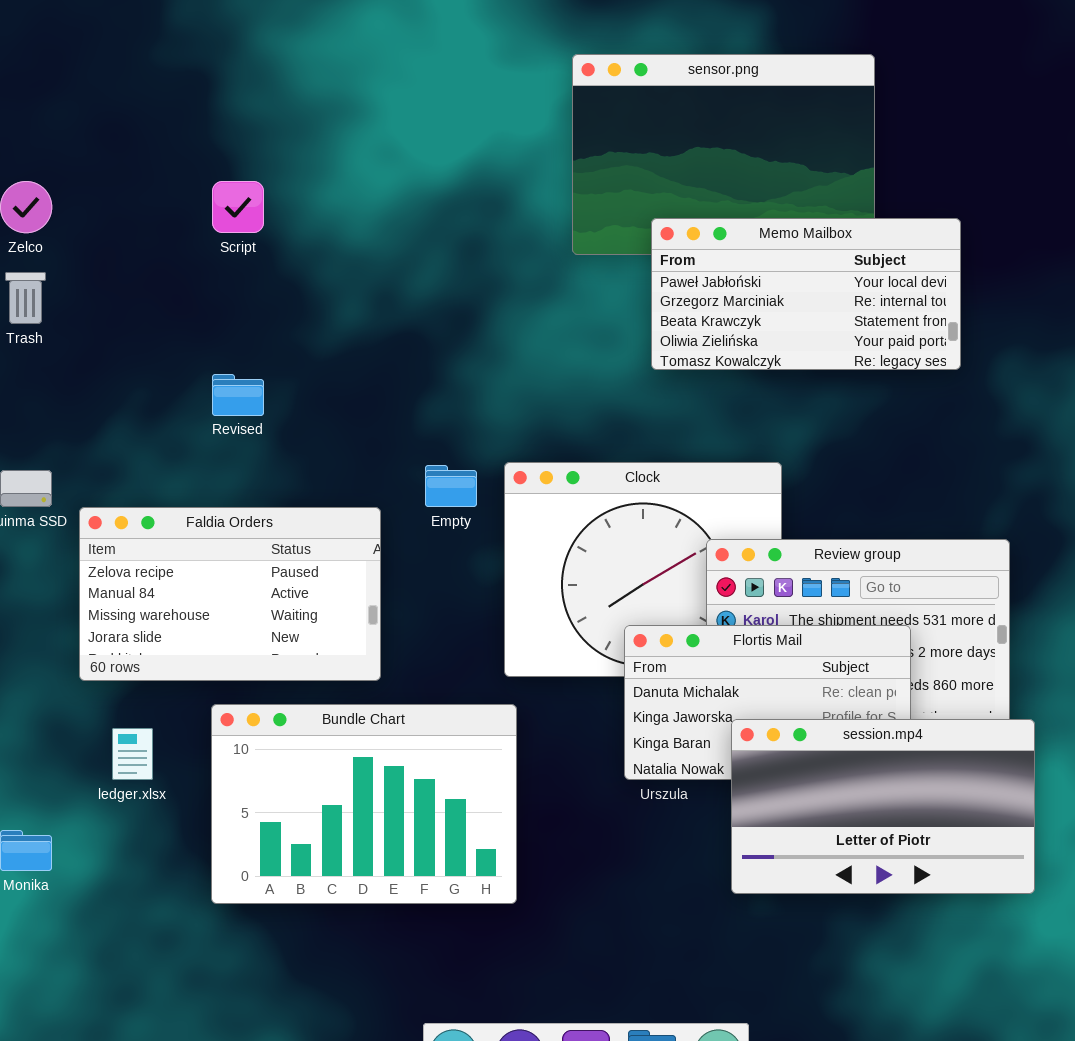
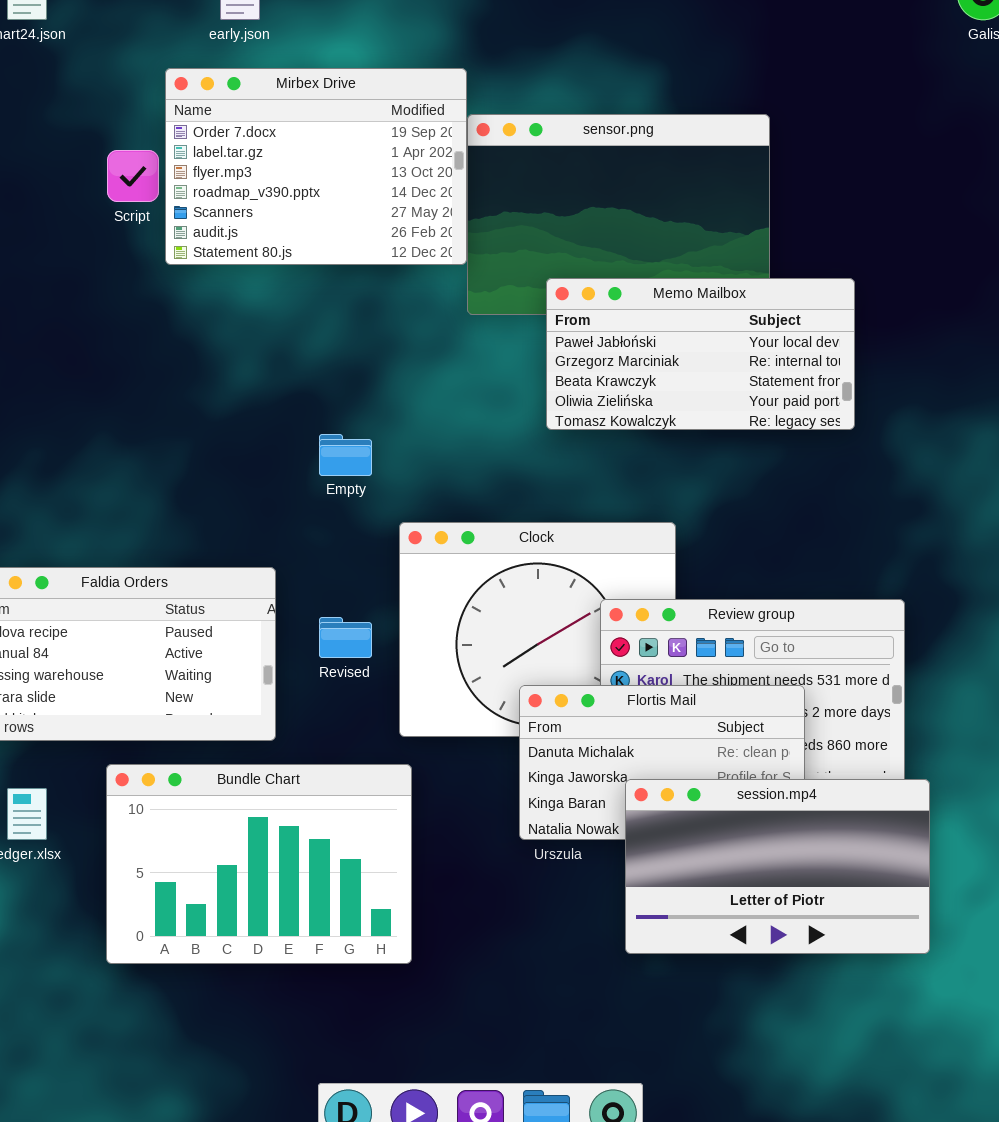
Mirbex Drive: none -> [165,68,467,265], opened
Script: [212,181,264,233] -> [107,150,159,202], moved
Revised: [212,374,264,416] -> [319,617,372,658], moved
Empty: [425,465,477,507] -> [319,434,372,476], moved

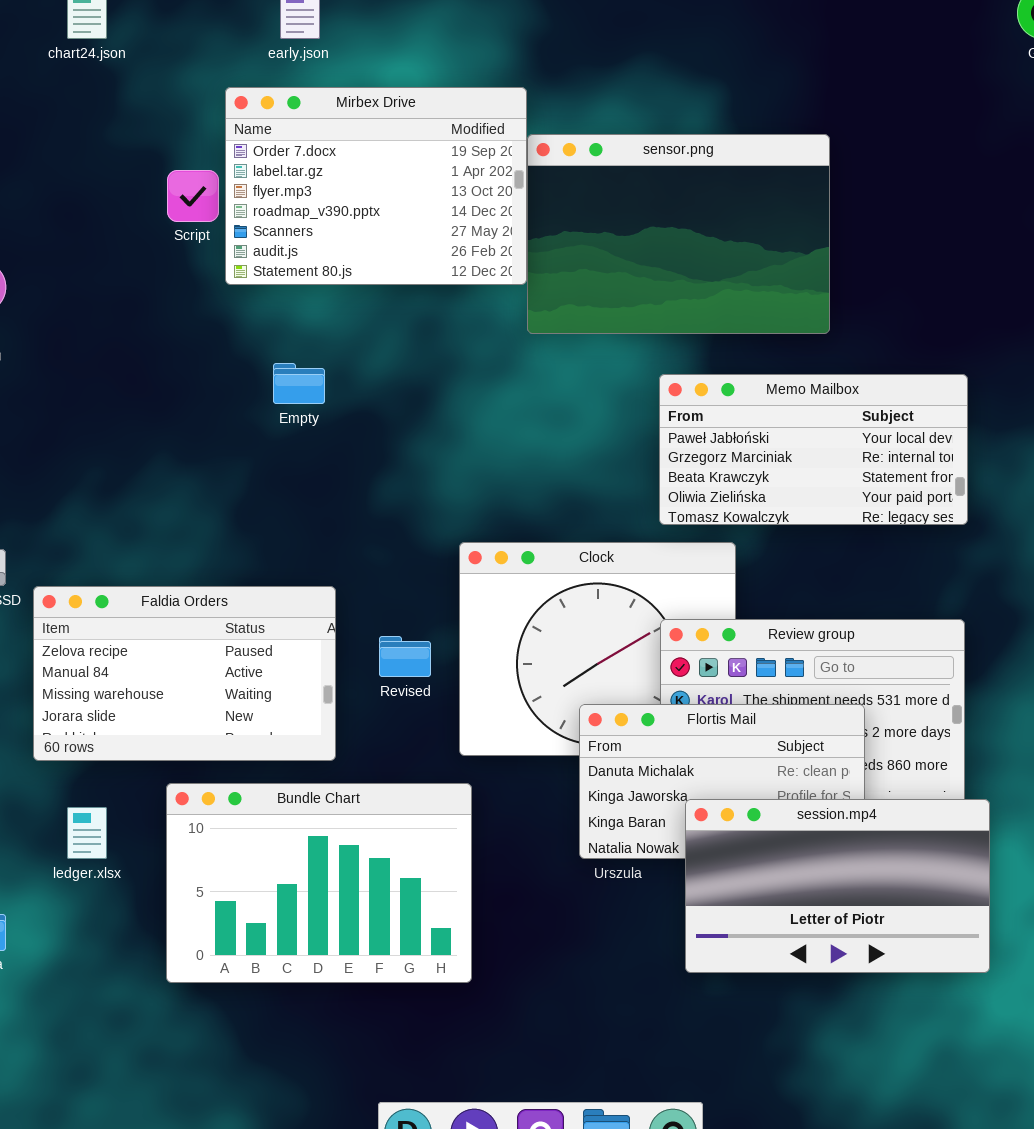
Memo Mailbox: [546,278,855,430] -> [659,374,968,525], moved
Empty: [319,434,372,476] -> [273,363,325,404], moved

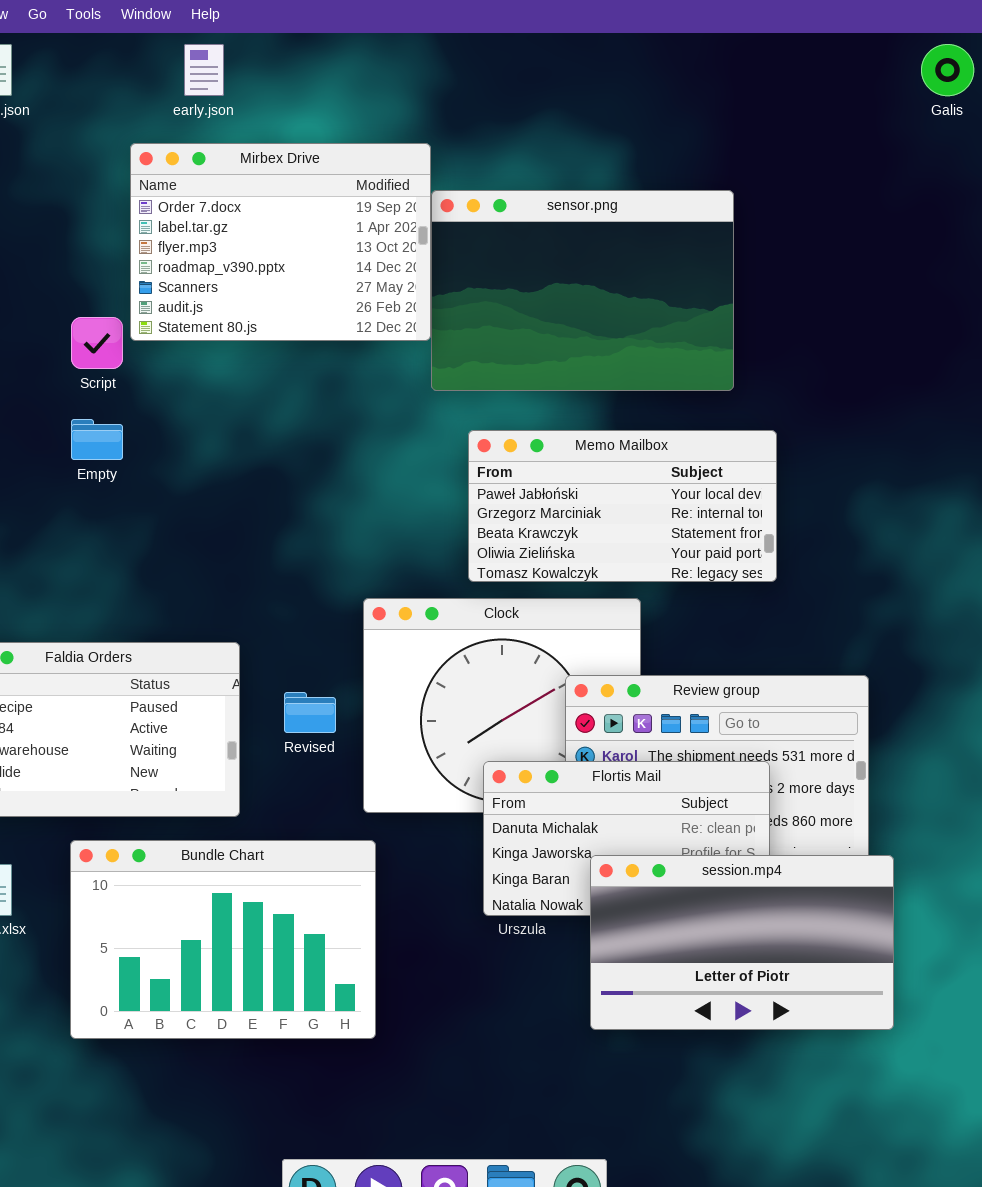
Script: [167,170,219,222] -> [71,317,123,369], moved
Empty: [273,363,325,404] -> [71,419,123,460], moved
Memo Mailbox: [659,374,968,525] -> [468,430,777,582], moved

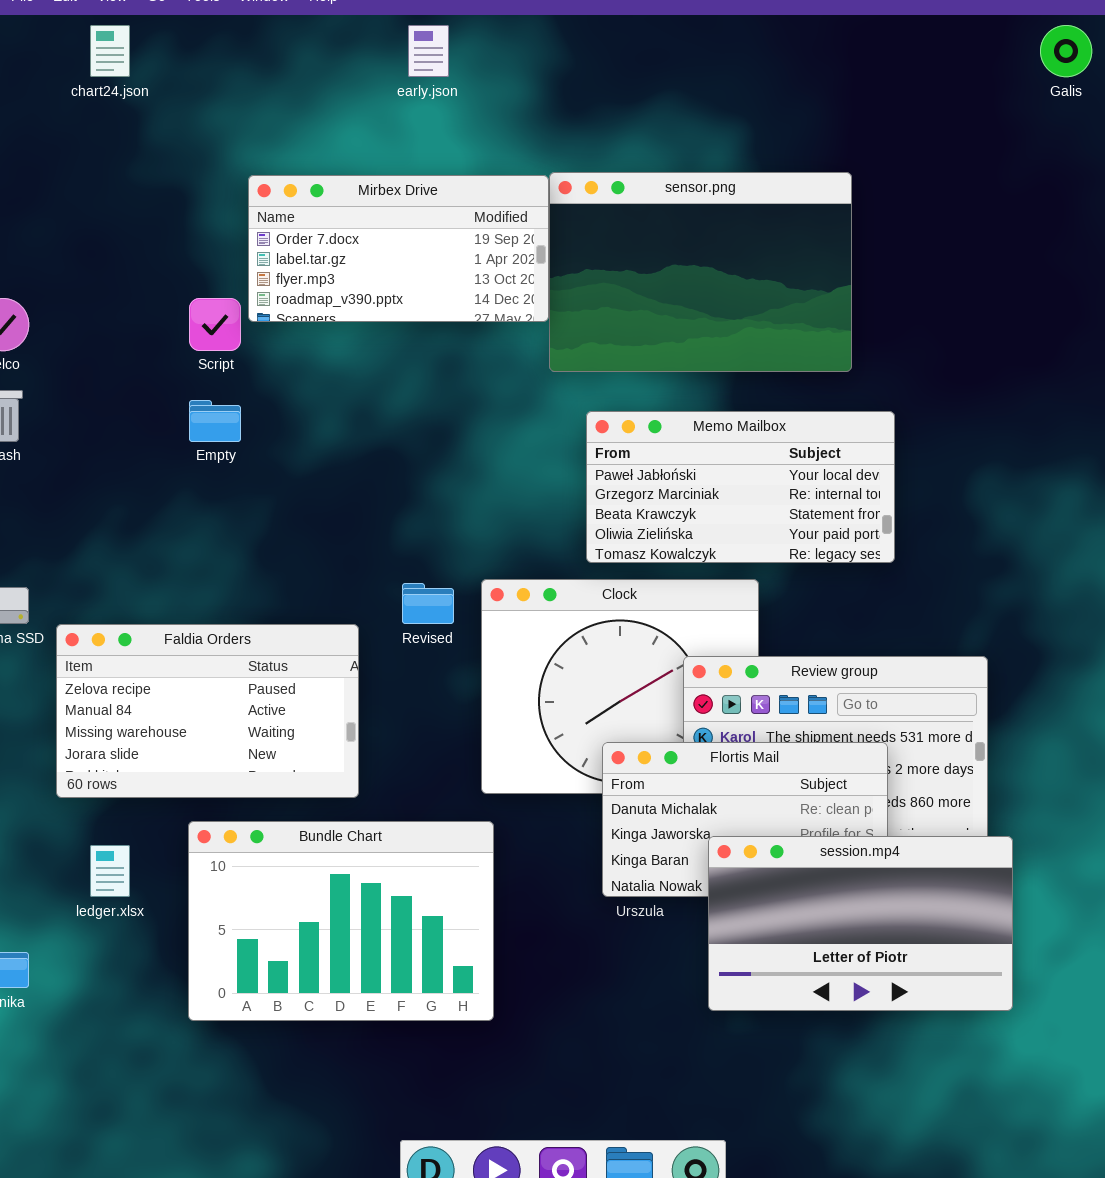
early.json: [184,44,224,96] -> [408,25,449,77], moved
Mirbex Drive: [130,143,431,341] -> [248,175,549,322], resized
Revised: [284,692,336,733] -> [402,583,454,624], moved

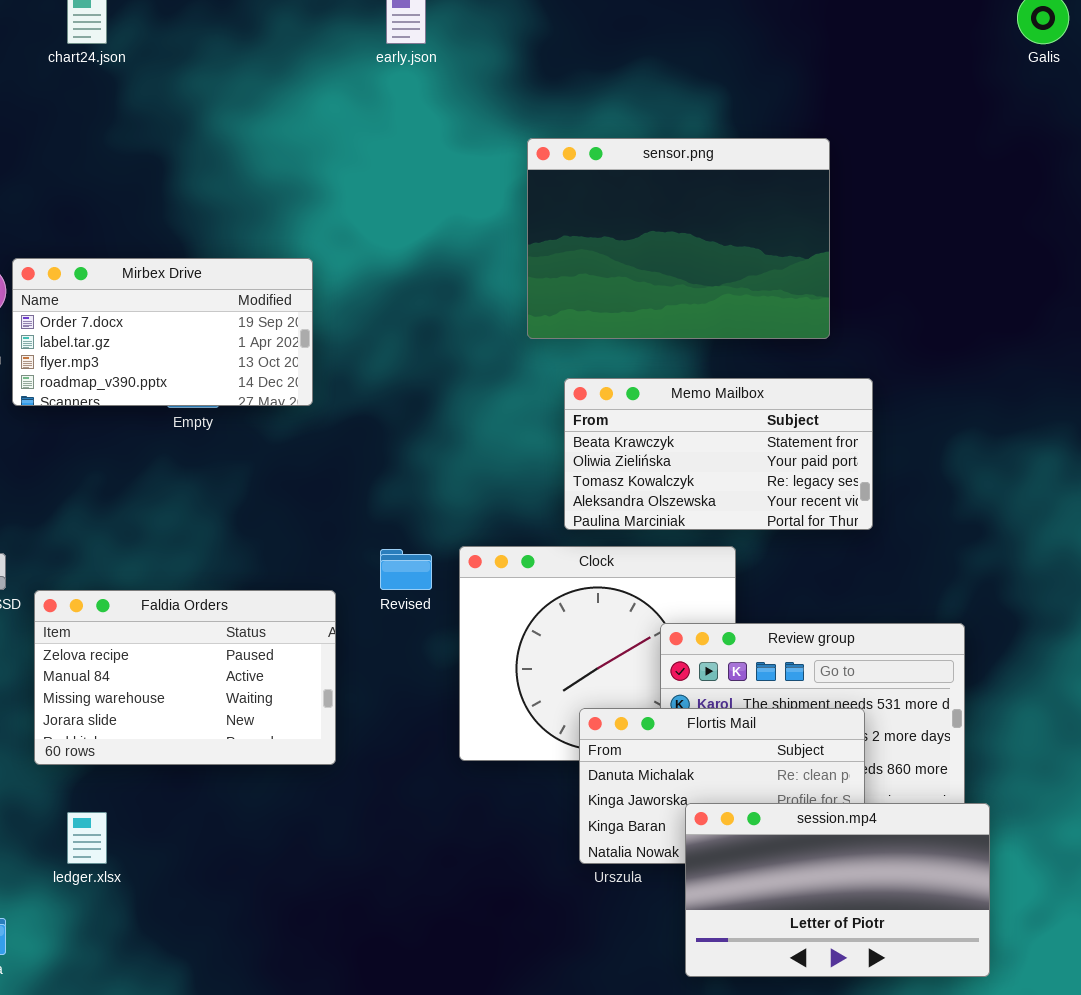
Mirbex Drive: [248,175,549,322] -> [12,258,313,406], moved
Memo Mailbox: [586,411,895,563] -> [564,378,873,530], scrolled down 2 rows
Bundle Chart: [188,821,494,1021] -> none, closed

